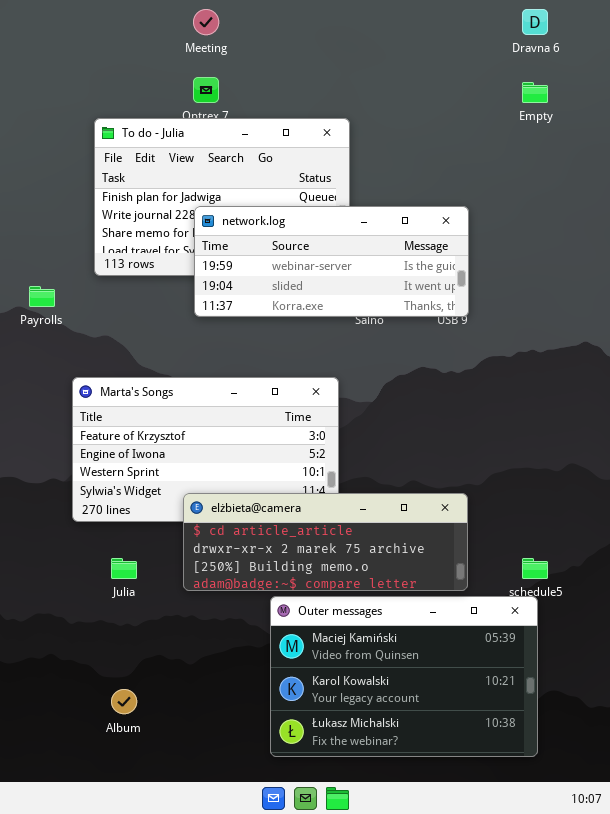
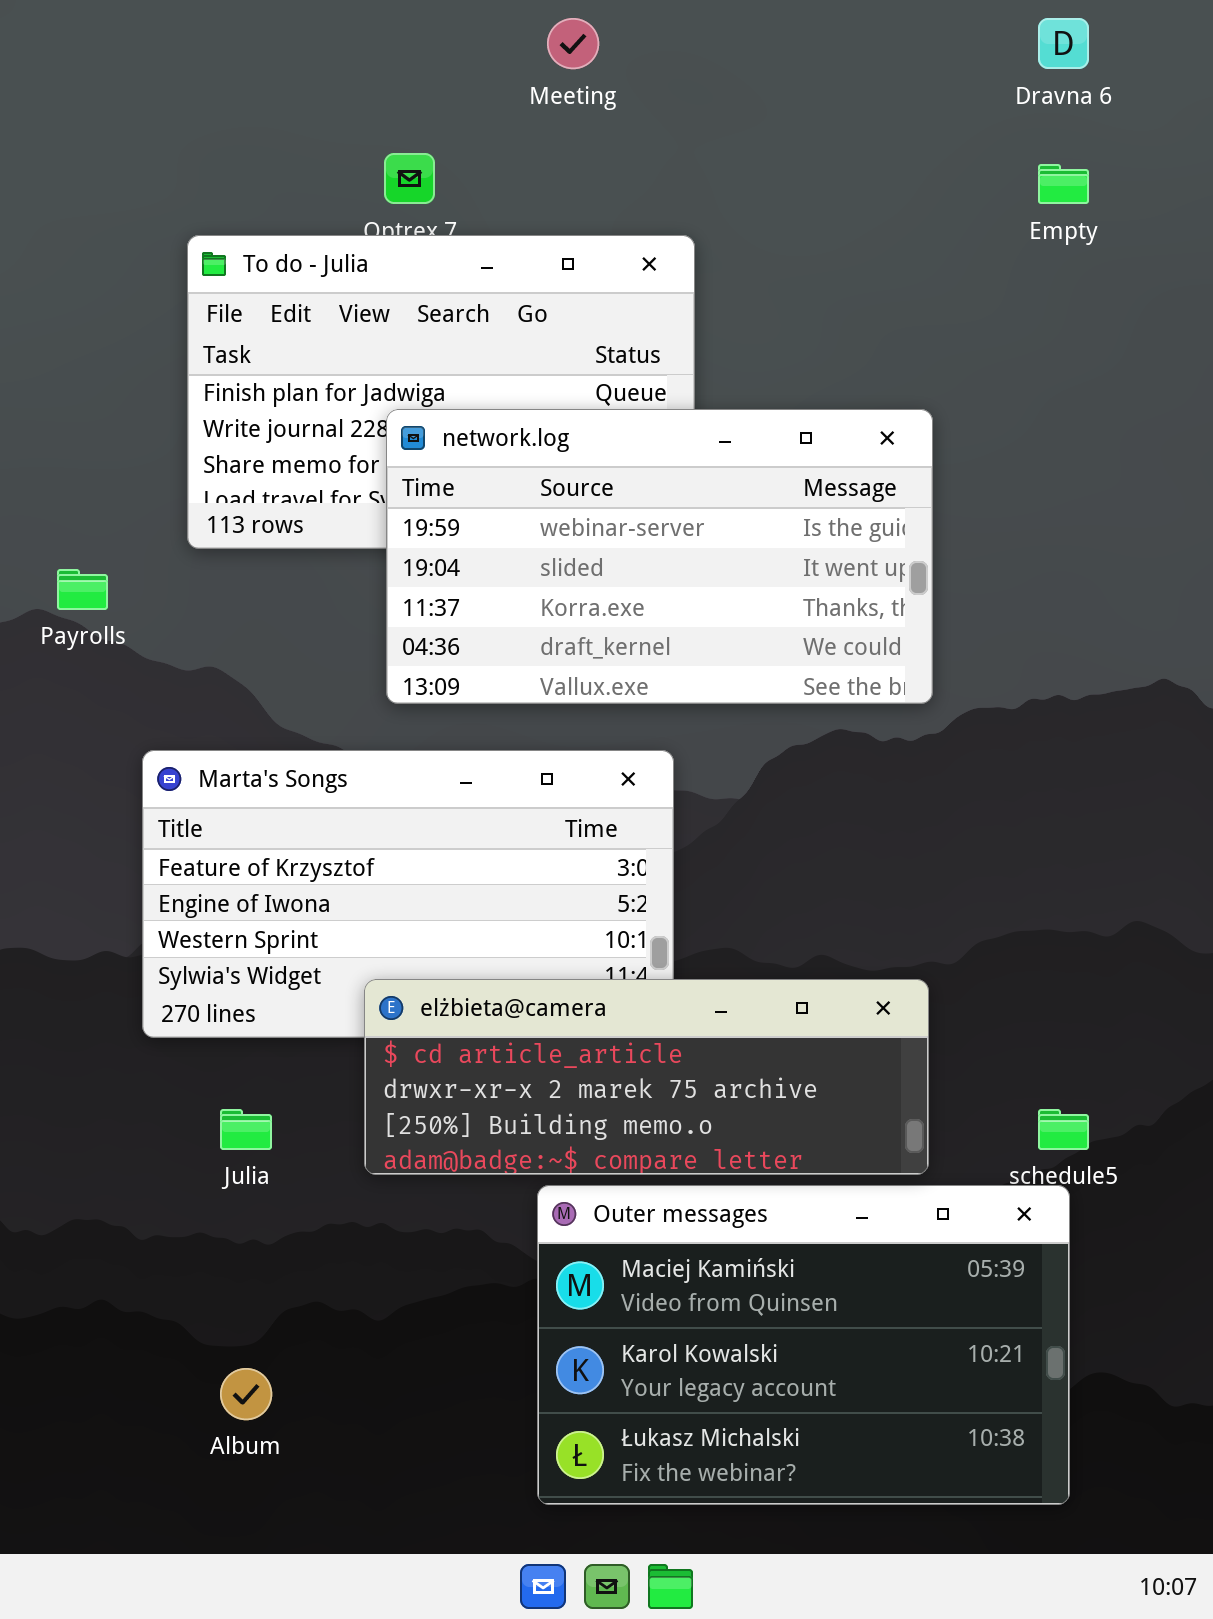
Meeting: [193,9,219,35] -> [547,18,599,69], moved
network.log: [194,206,469,317] -> [386,409,933,704], resized

